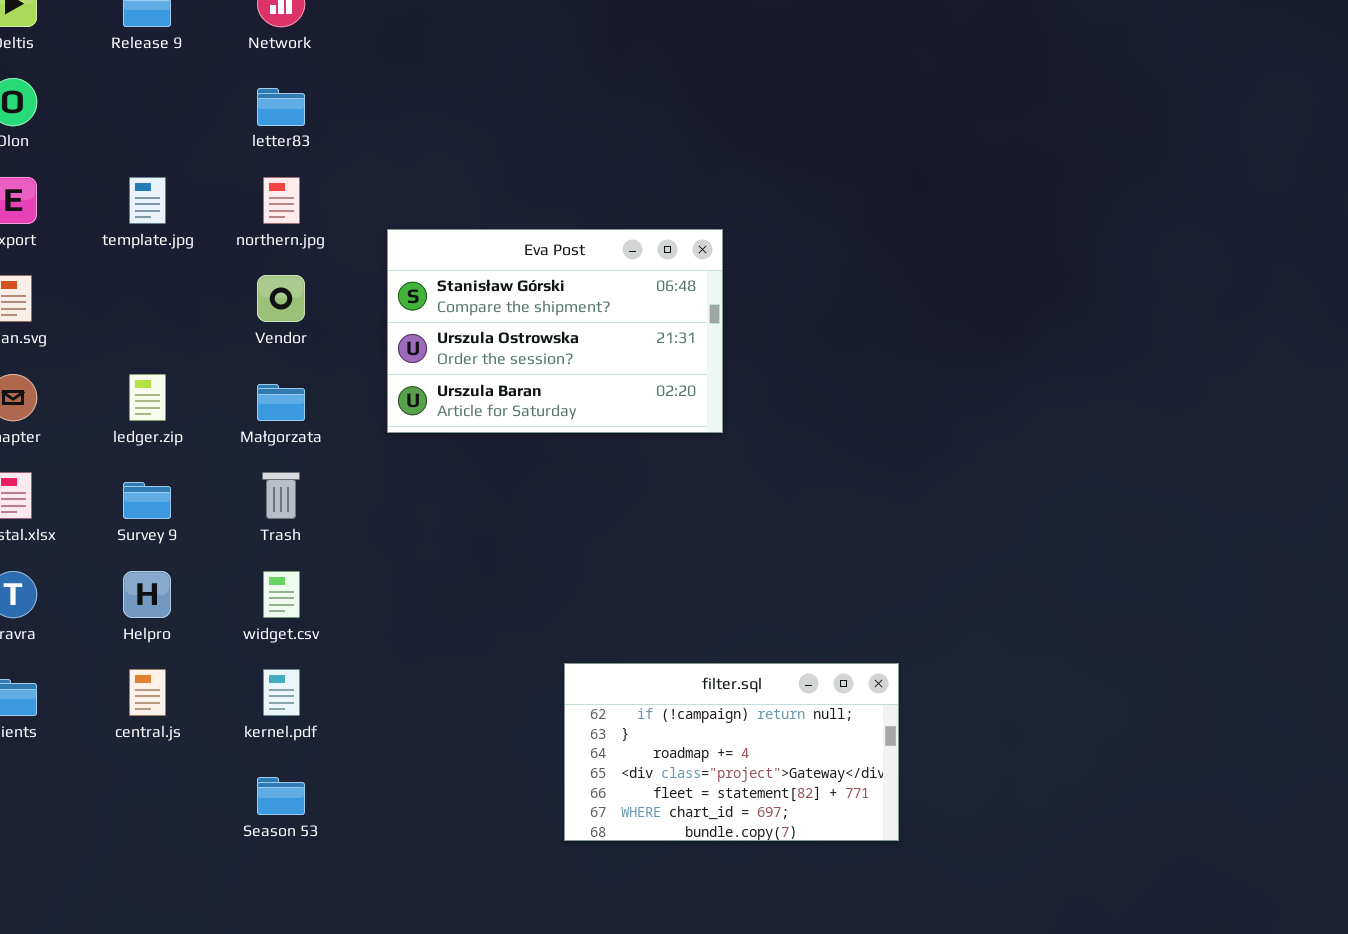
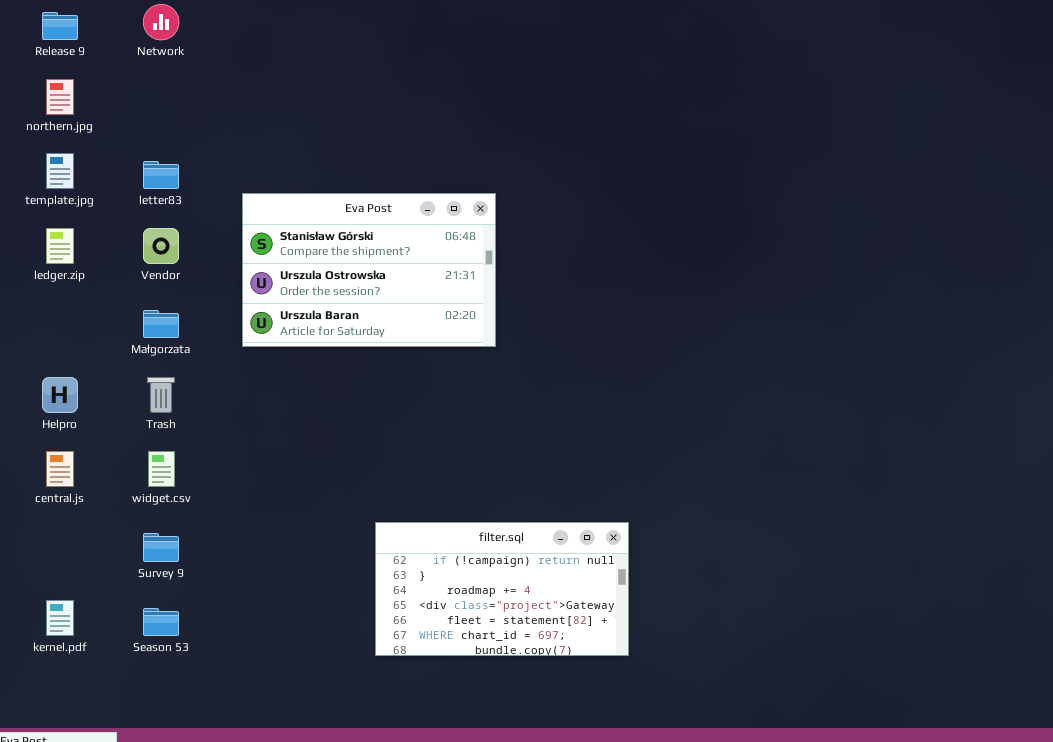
letter83: [257,88,305,126] -> [143,161,179,189], moved
northern.jpg: [263,177,300,224] -> [46,79,74,115], moved
ledger.zip: [129,374,166,421] -> [46,228,74,264], moved
Survey 9: [123,482,171,519] -> [143,533,179,562], moved
Helpro: [123,571,171,618] -> [42,377,78,413], moved
central.js: [129,669,166,716] -> [46,451,74,487], moved
kernel.pdf: [263,669,300,716] -> [46,600,74,636], moved

